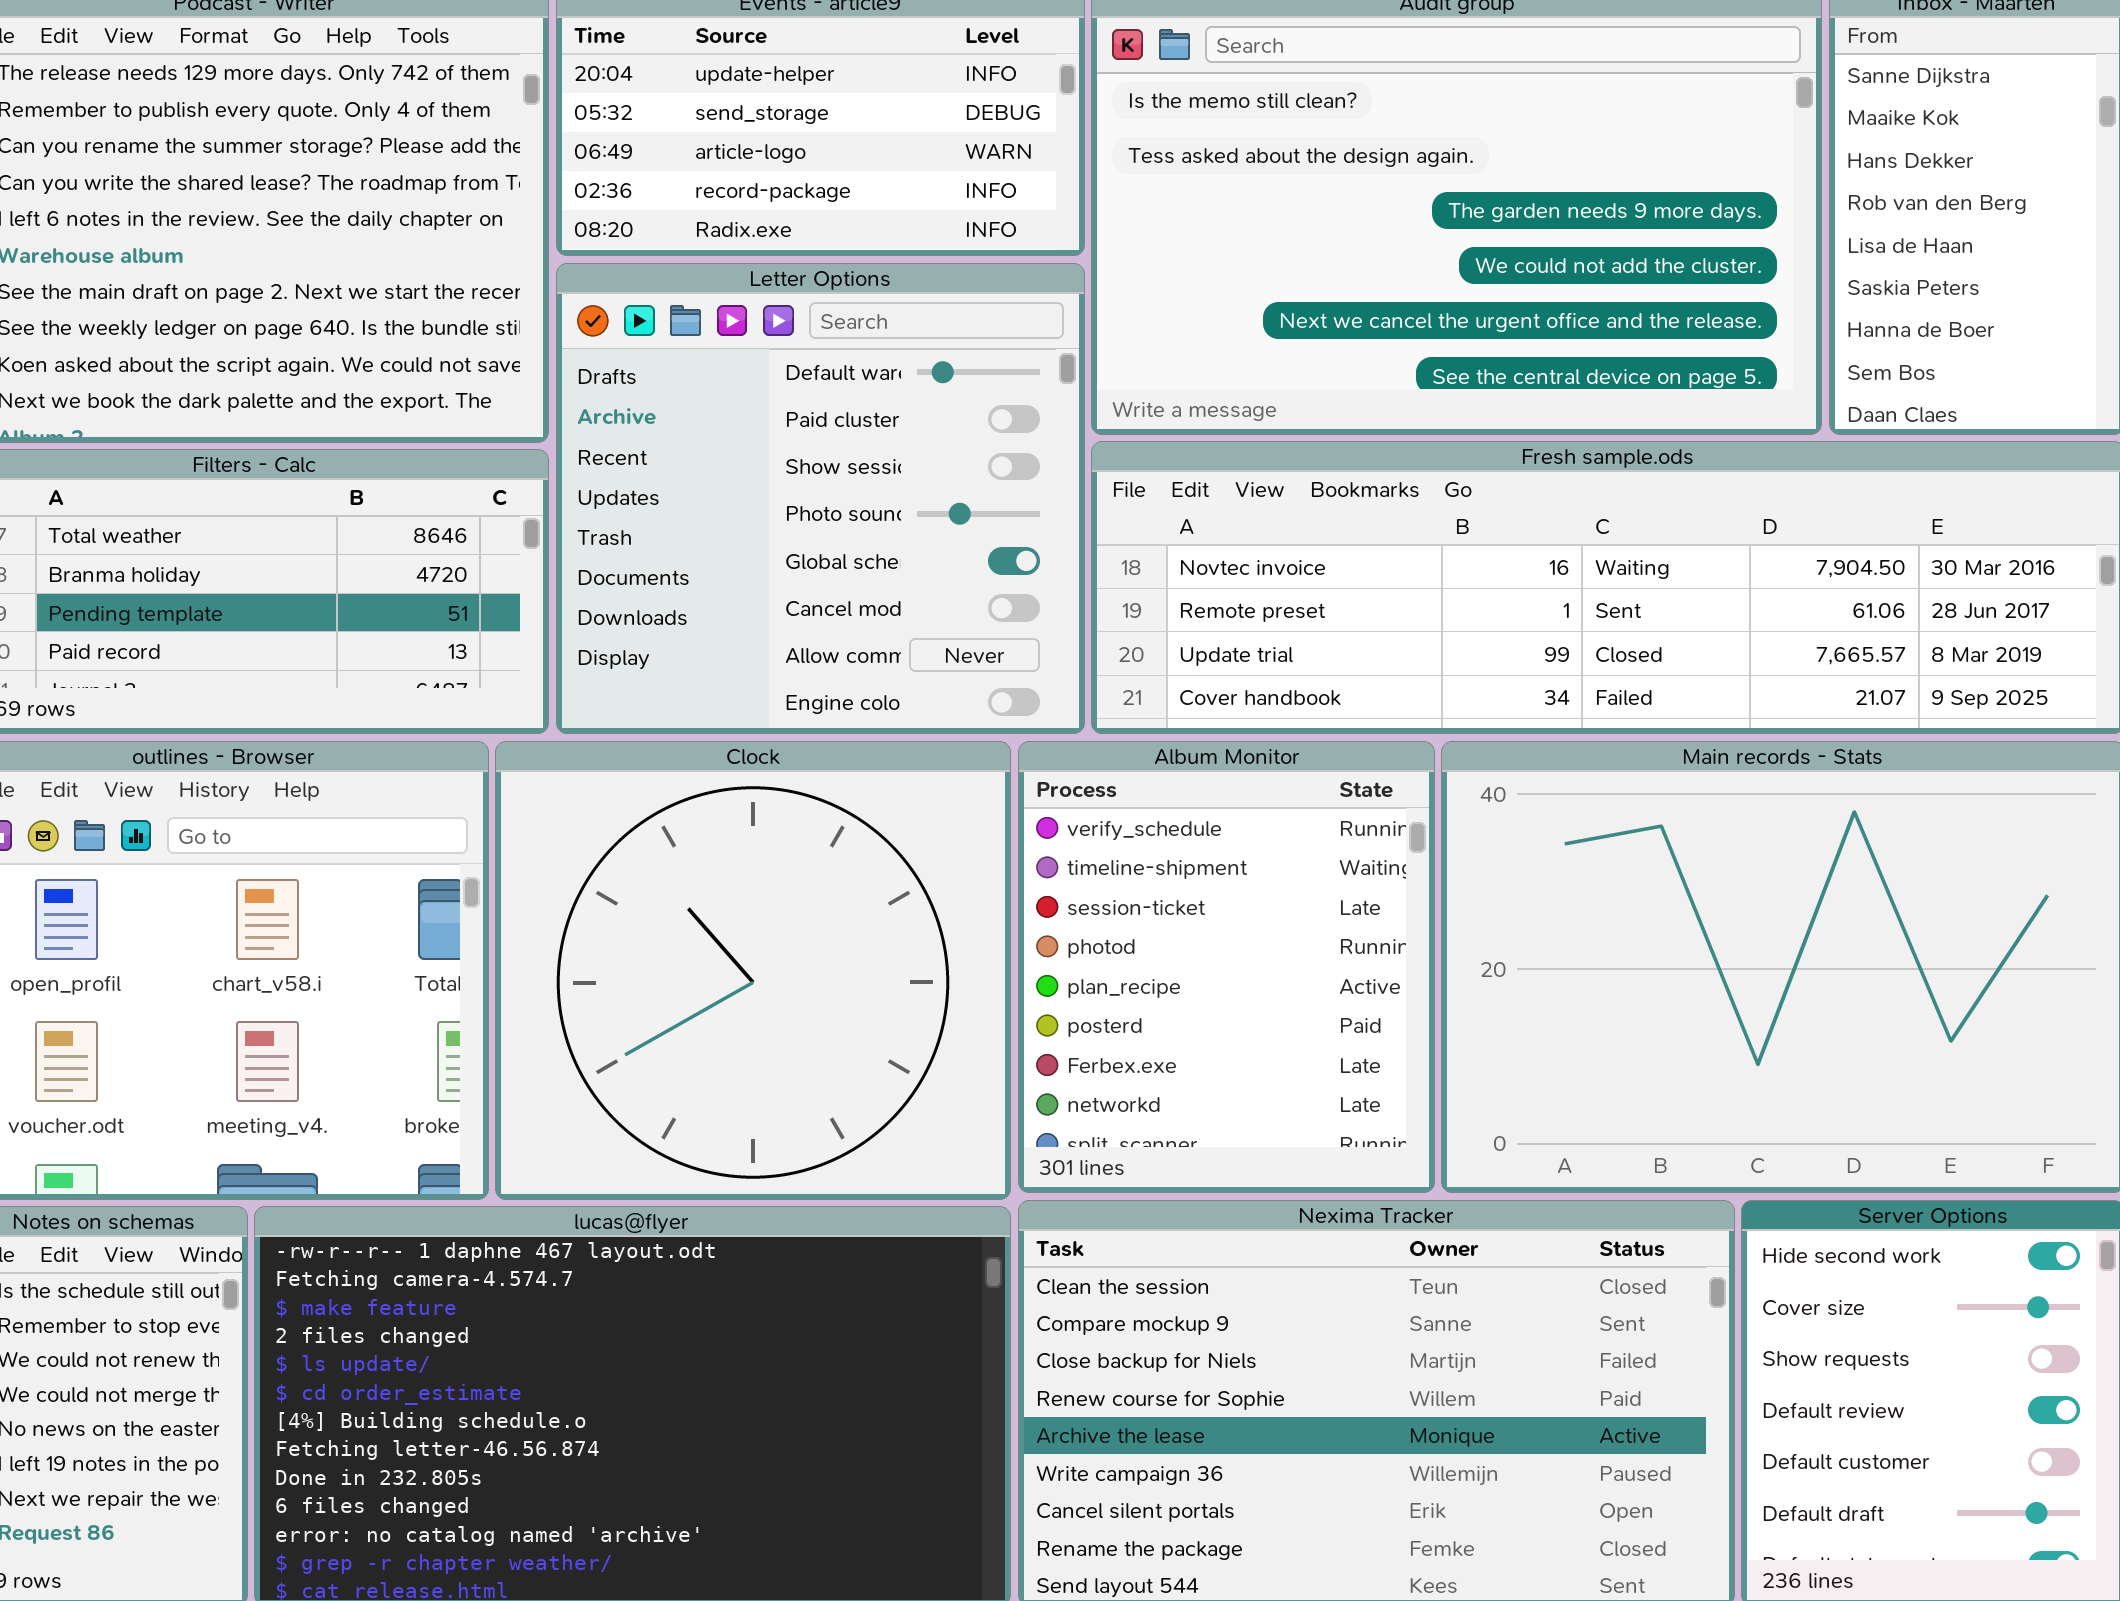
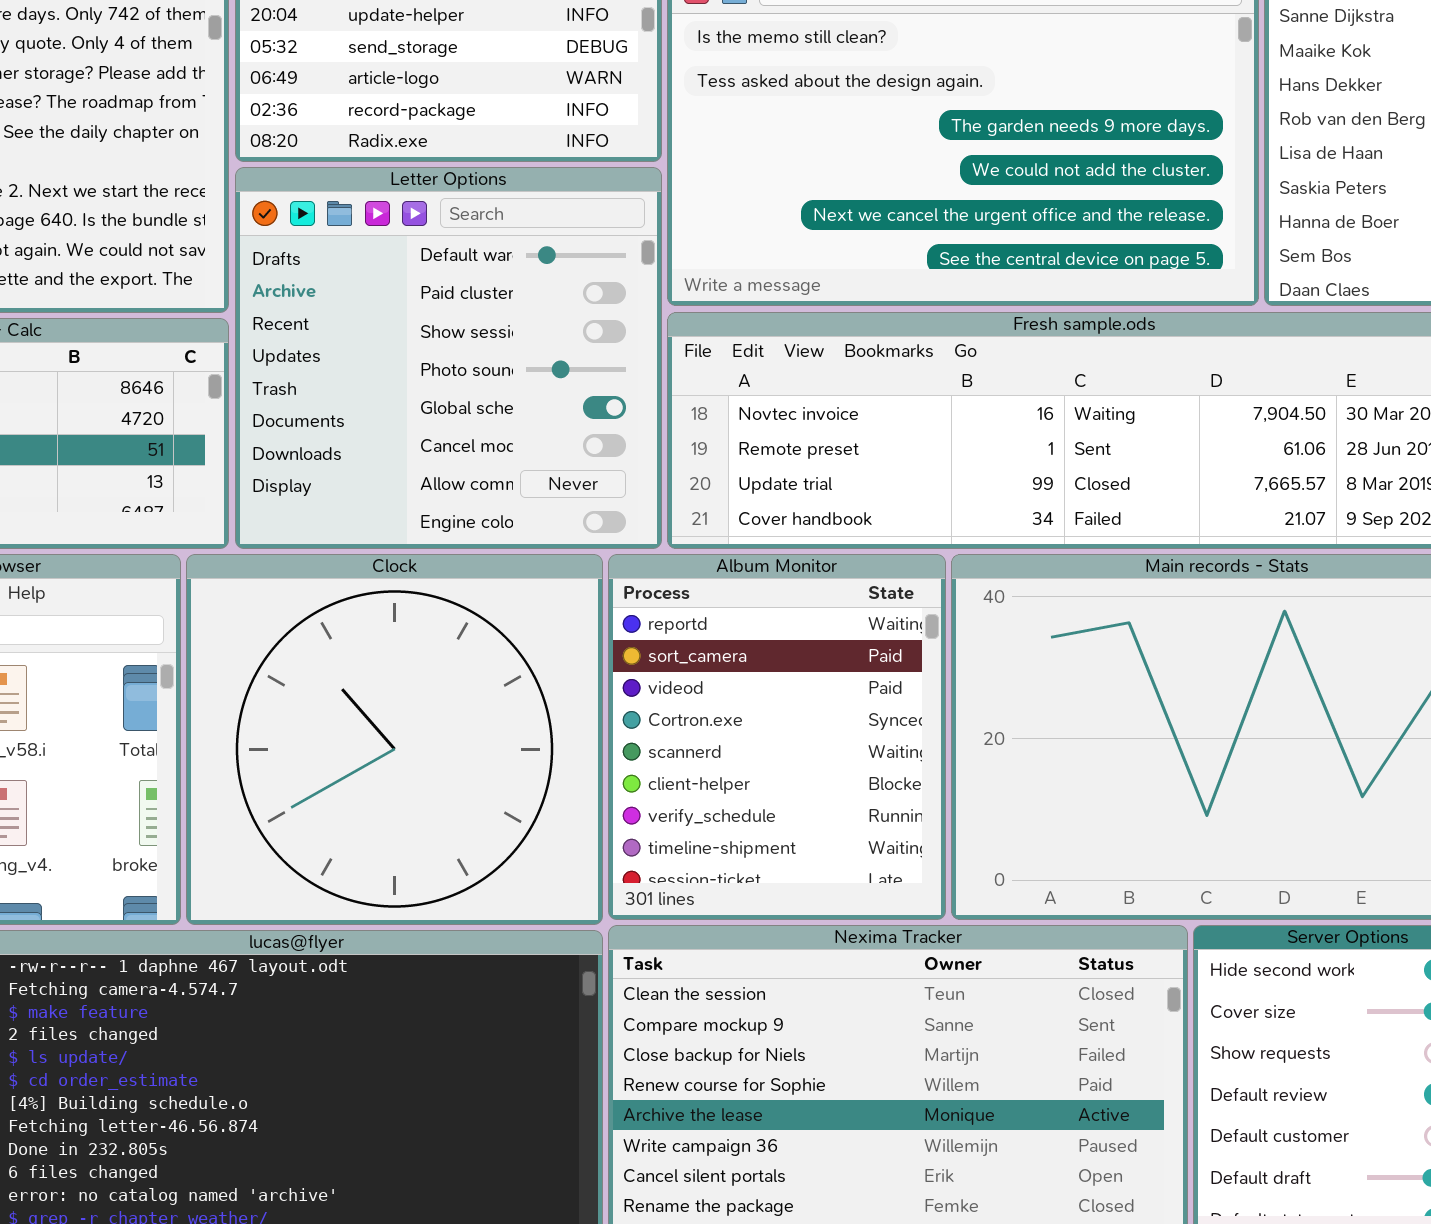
Album Monitor: [1018,741,1435,1193] -> [608,554,946,920], scrolled up 6 rows

